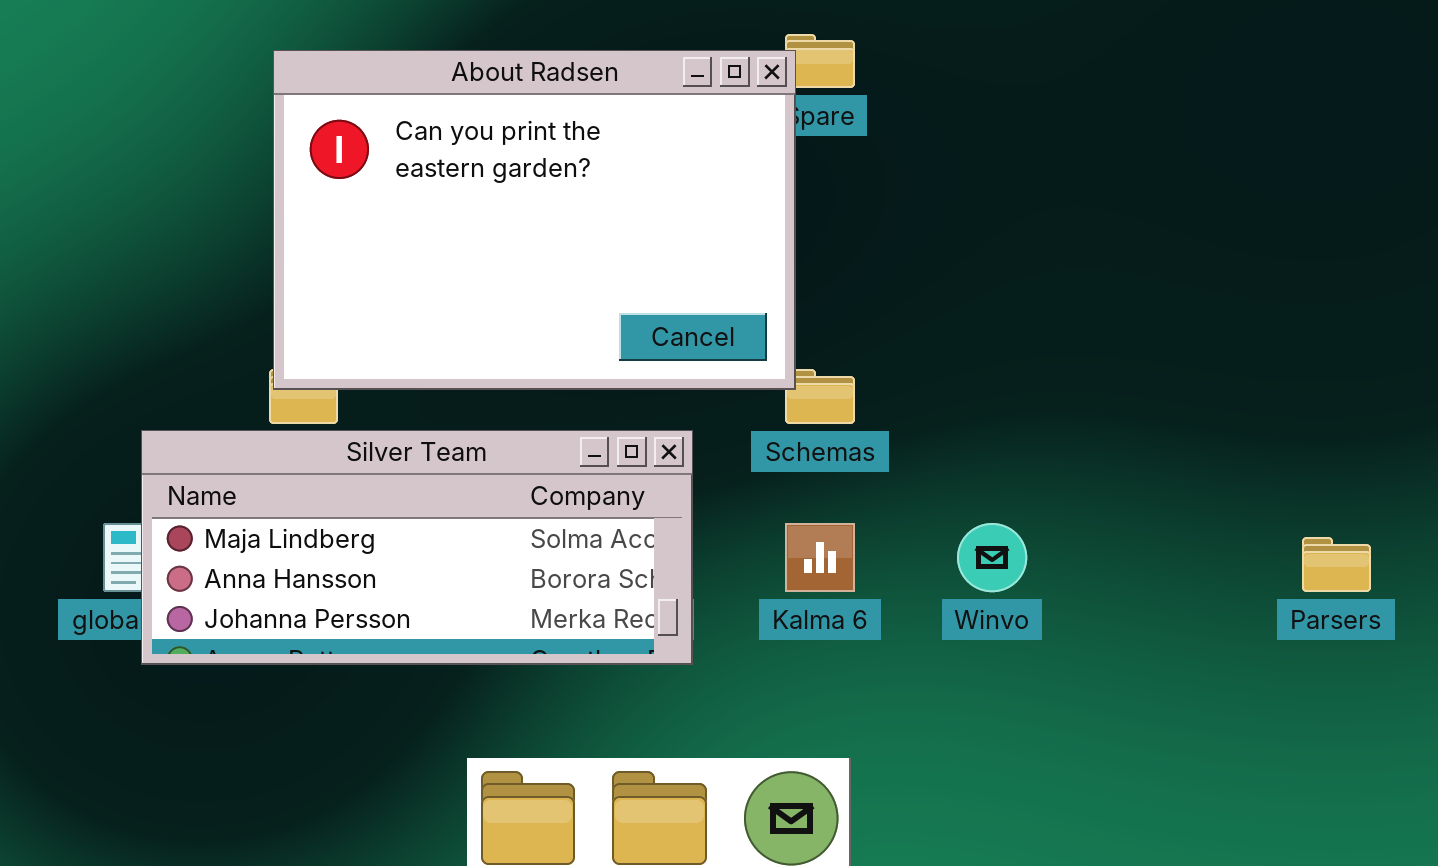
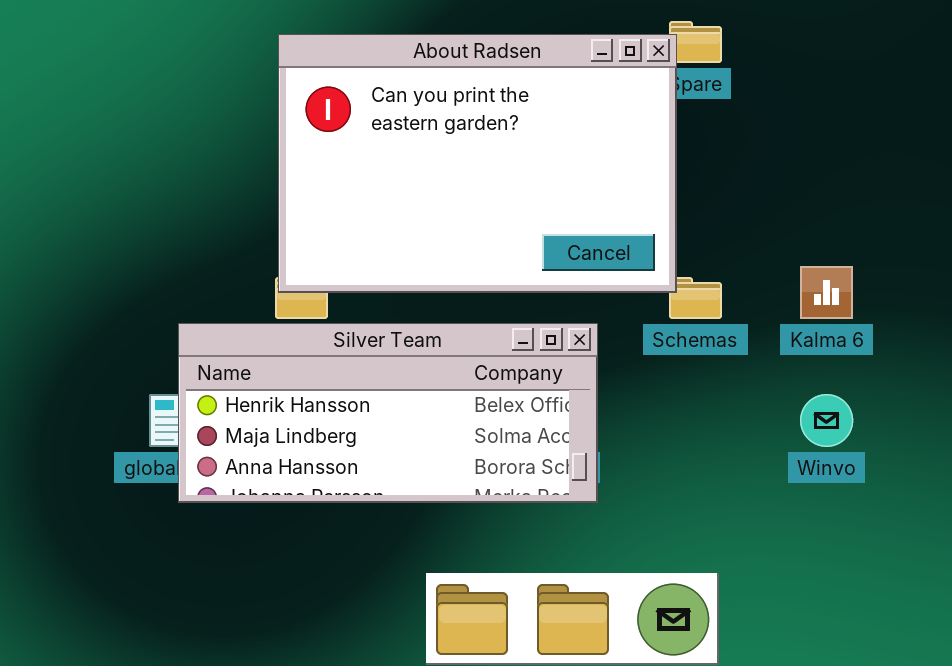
Silver Team: [141,430,693,665] -> [178,323,598,503], scrolled up 1 row
Kalma 6: [785,523,855,592] -> [800,266,853,319], moved

